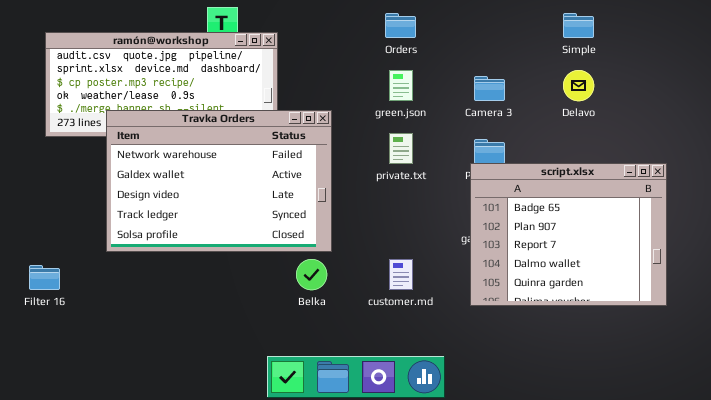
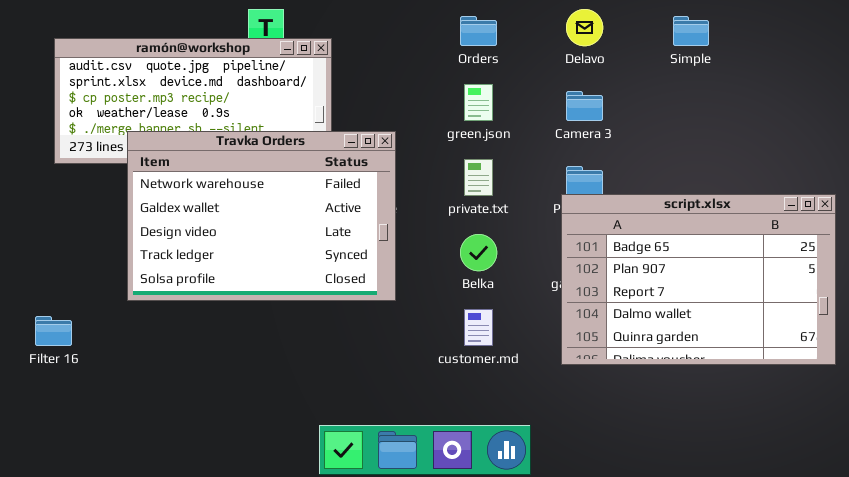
Delavo: [563,70,594,101] -> [566,9,603,46], moved
script.xlsx: [470,163,667,306] -> [561,194,836,365], resized
Belka: [296,259,327,290] -> [460,234,497,271], moved

